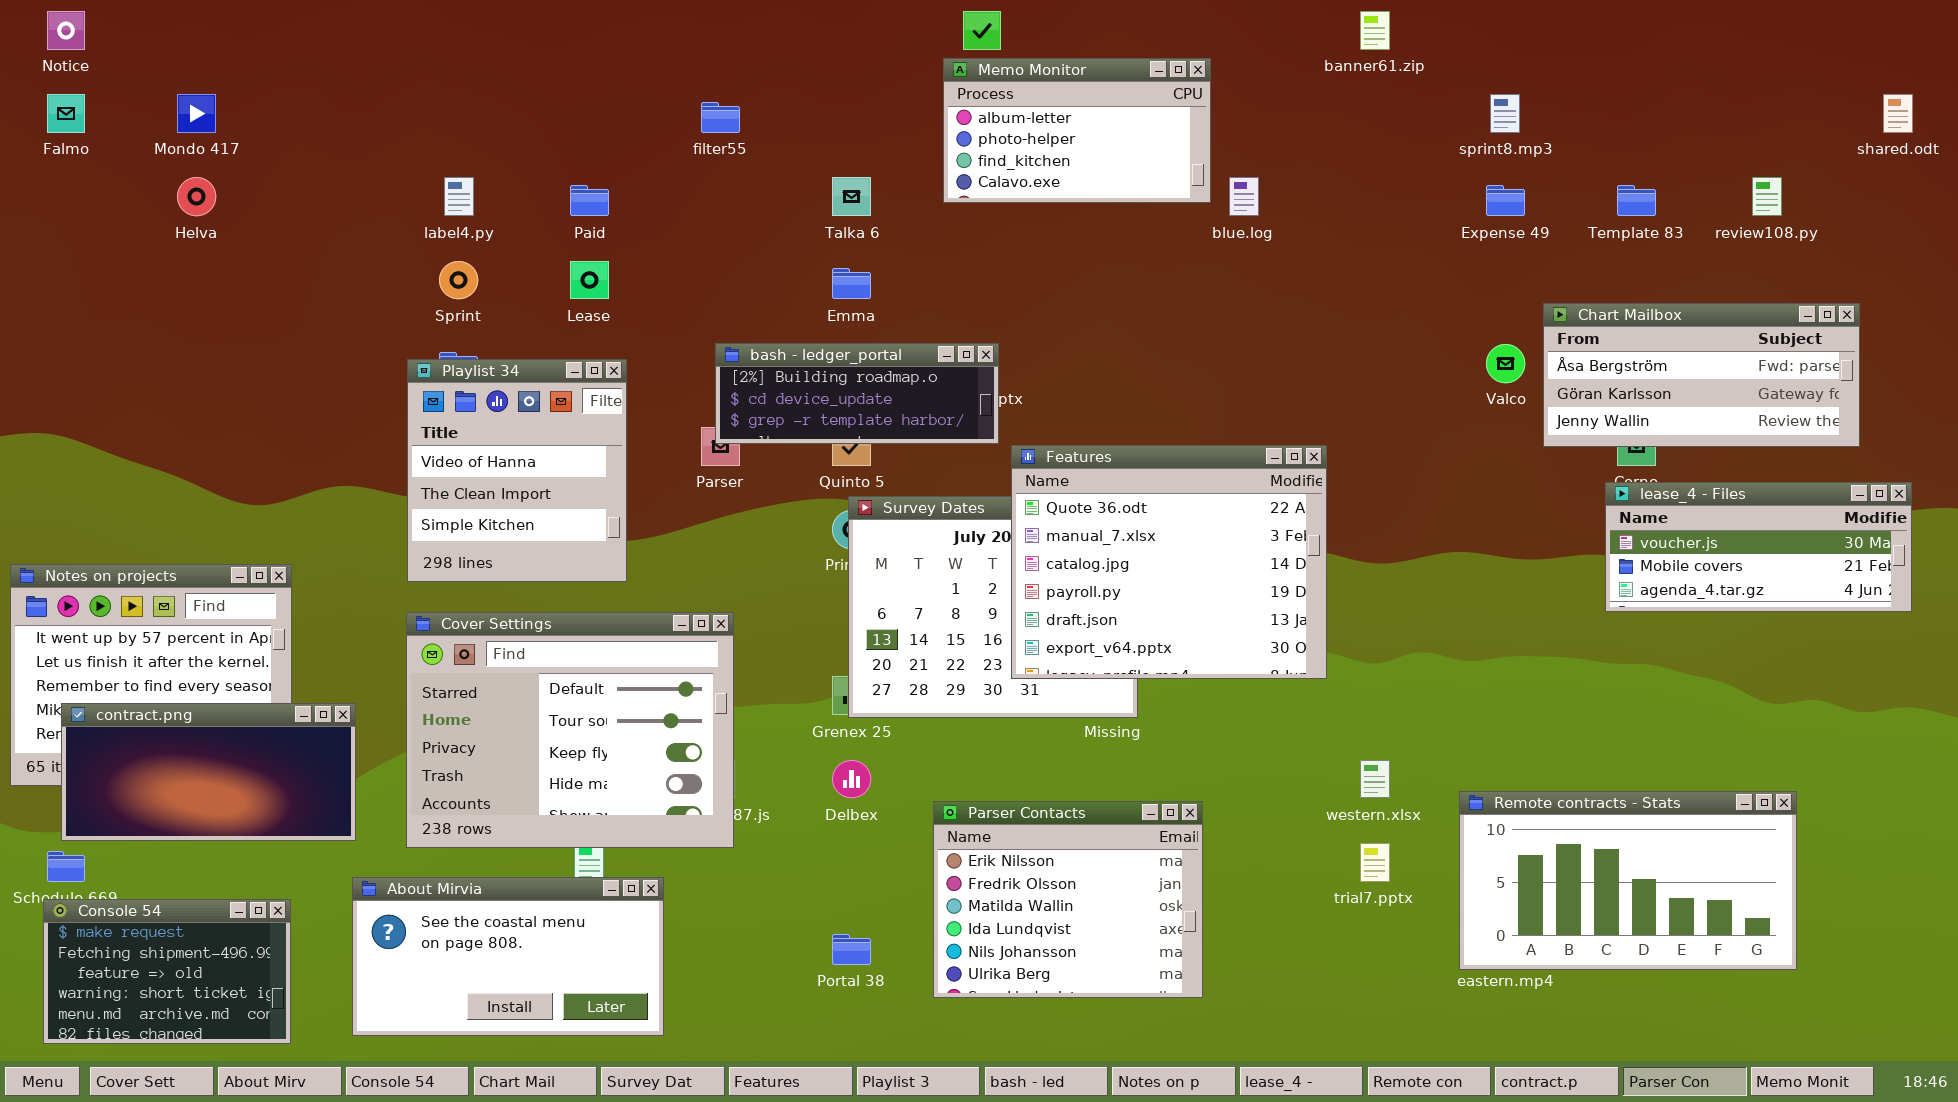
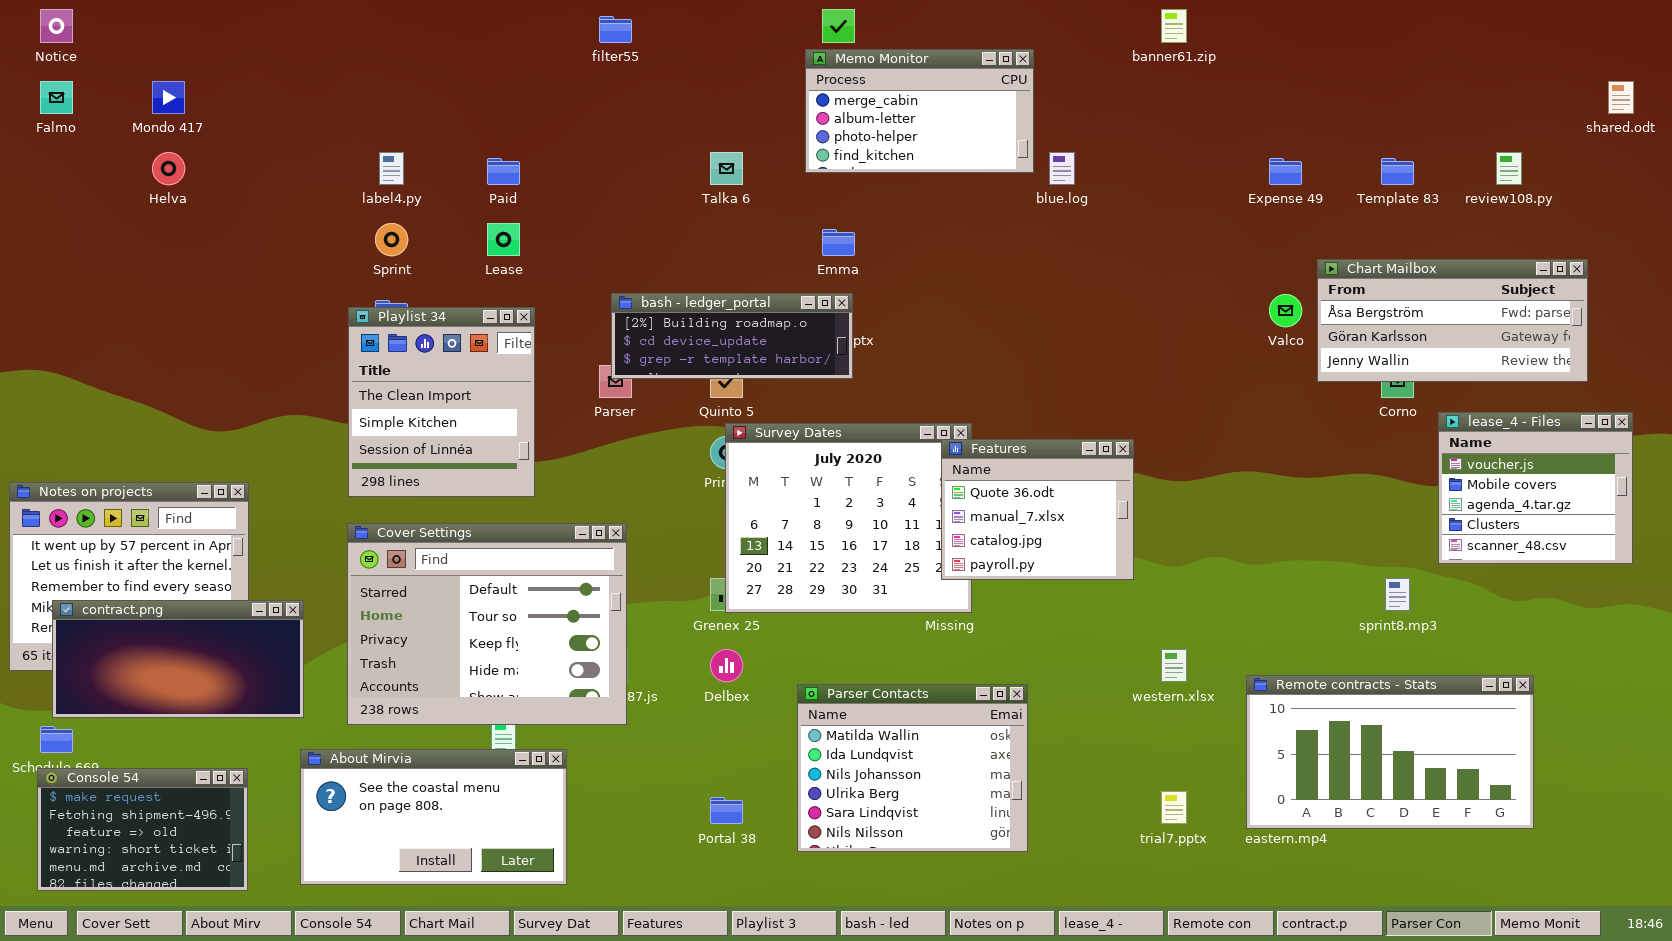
Memo Monitor: [943,58,1211,203] -> [805,49,1034,173], scrolled up 1 row
sprint8.mp3: [1490,94,1520,133] -> [1385,578,1410,611], moved
filter55: [701,102,740,133] -> [599,16,632,43], moved
Emma: [832,268,871,299] -> [822,229,855,256], moved
Playlist 34: [407,359,627,582] -> [348,307,535,497], scrolled down 1 row
Features: [1011,445,1327,679] -> [941,439,1134,580], resized
lease_4 - Files: [1605,482,1912,612] -> [1438,412,1633,564], resized
Parser Contacts: [933,801,1203,998] -> [797,684,1028,852], scrolled down 2 rows
trial7.pptx: [1360,843,1390,882] -> [1161,791,1187,824], moved

